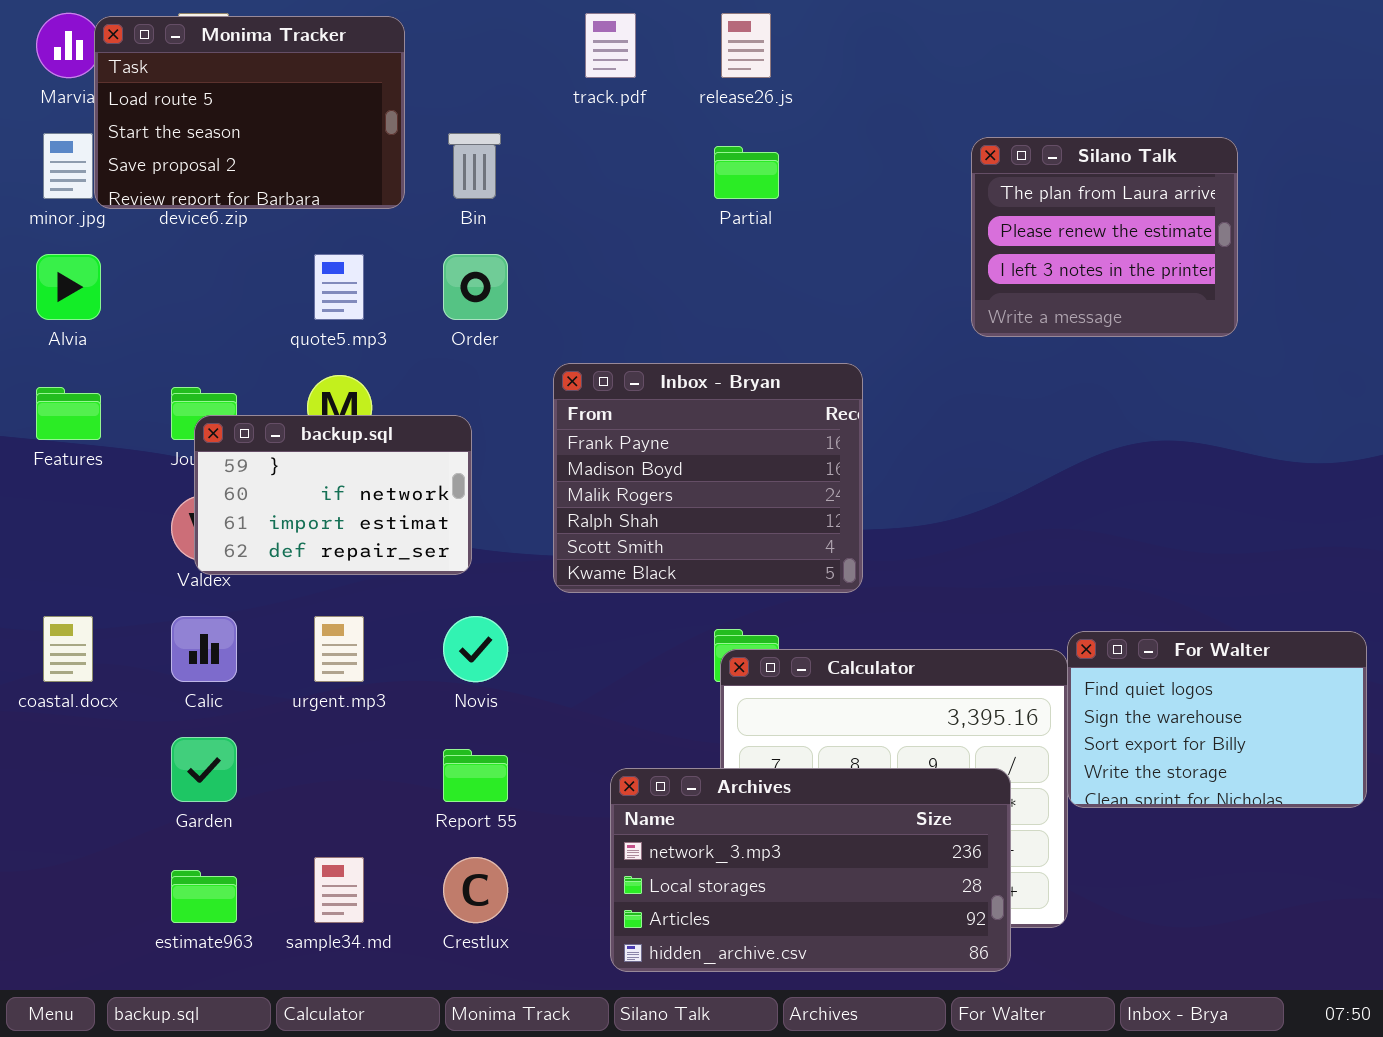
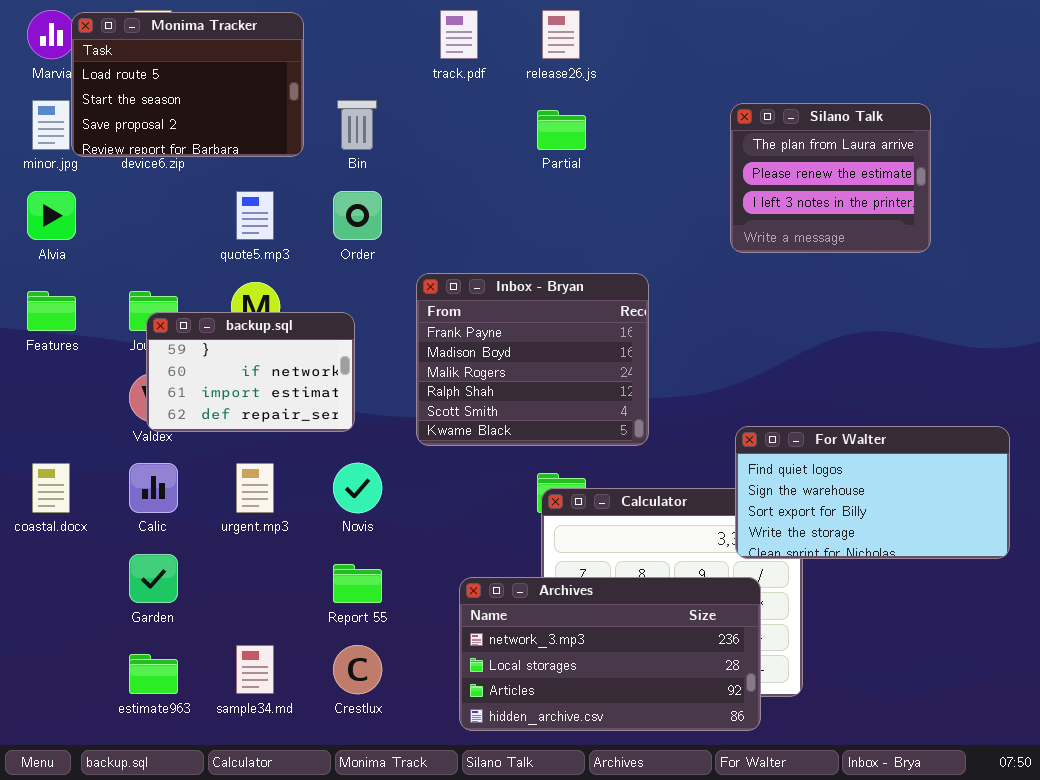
For Walter: [1067,631,1367,808] -> [735,426,1010,559], moved, resized

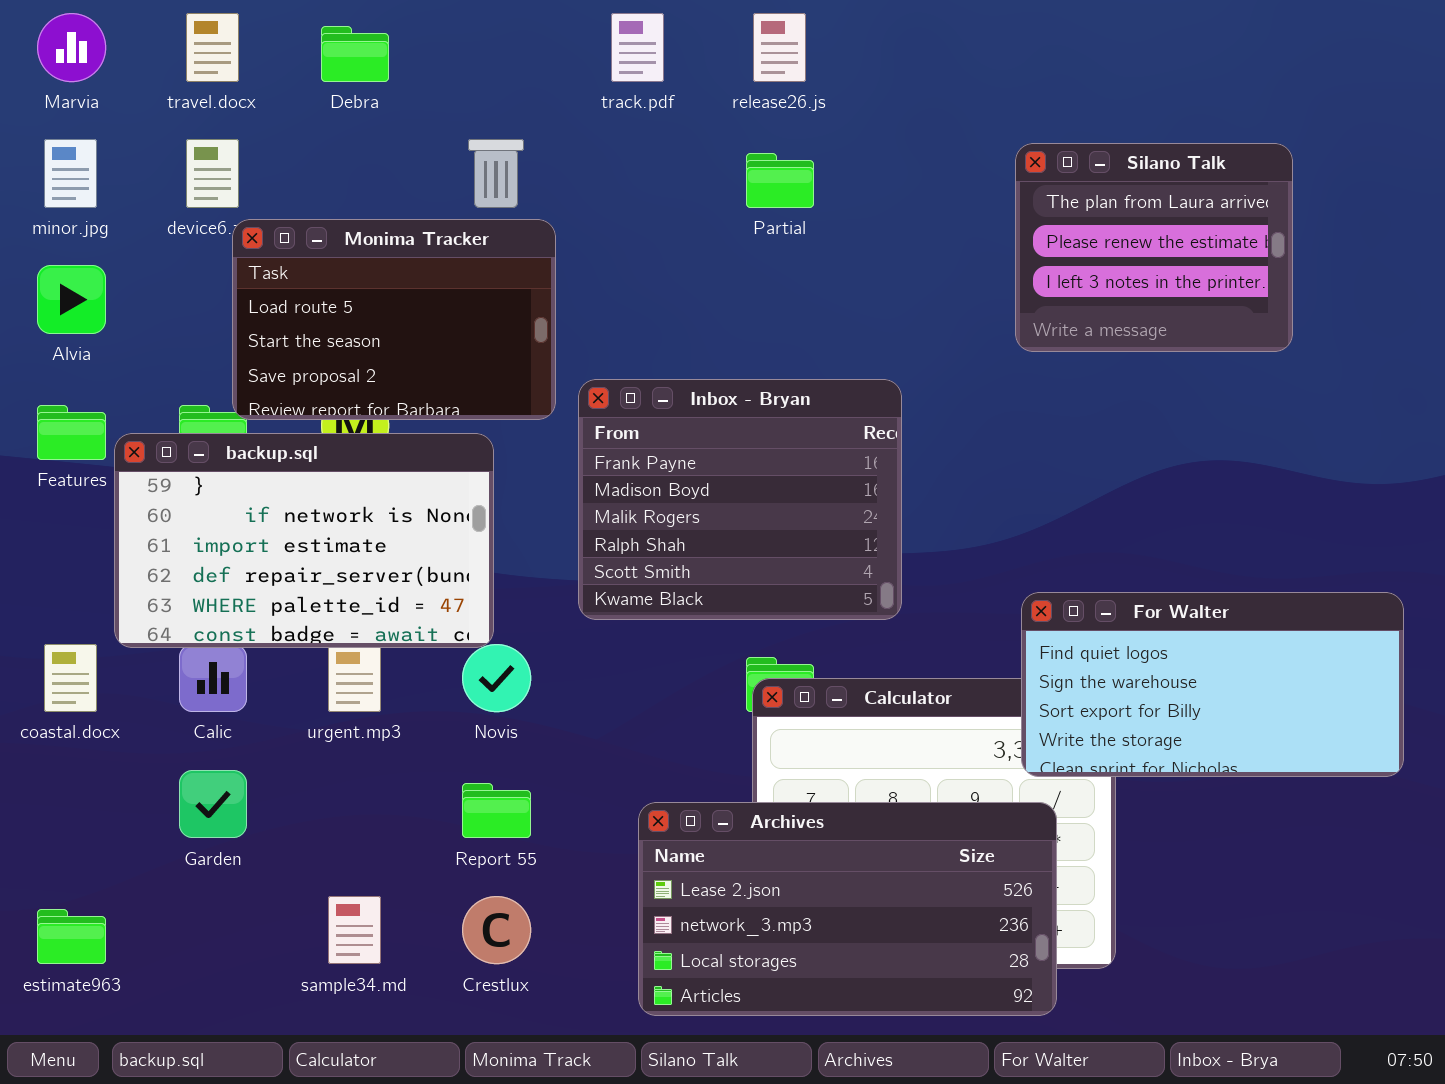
Monima Tracker: [71,12,304,157] -> [232,219,556,420], moved
backup.sql: [146,312,355,432] -> [114,433,494,648], resized
Archives: [459,577,761,731] -> [638,802,1057,1016], scrolled up 1 row
estimate963: [129,654,178,694] -> [37,909,106,964], moved

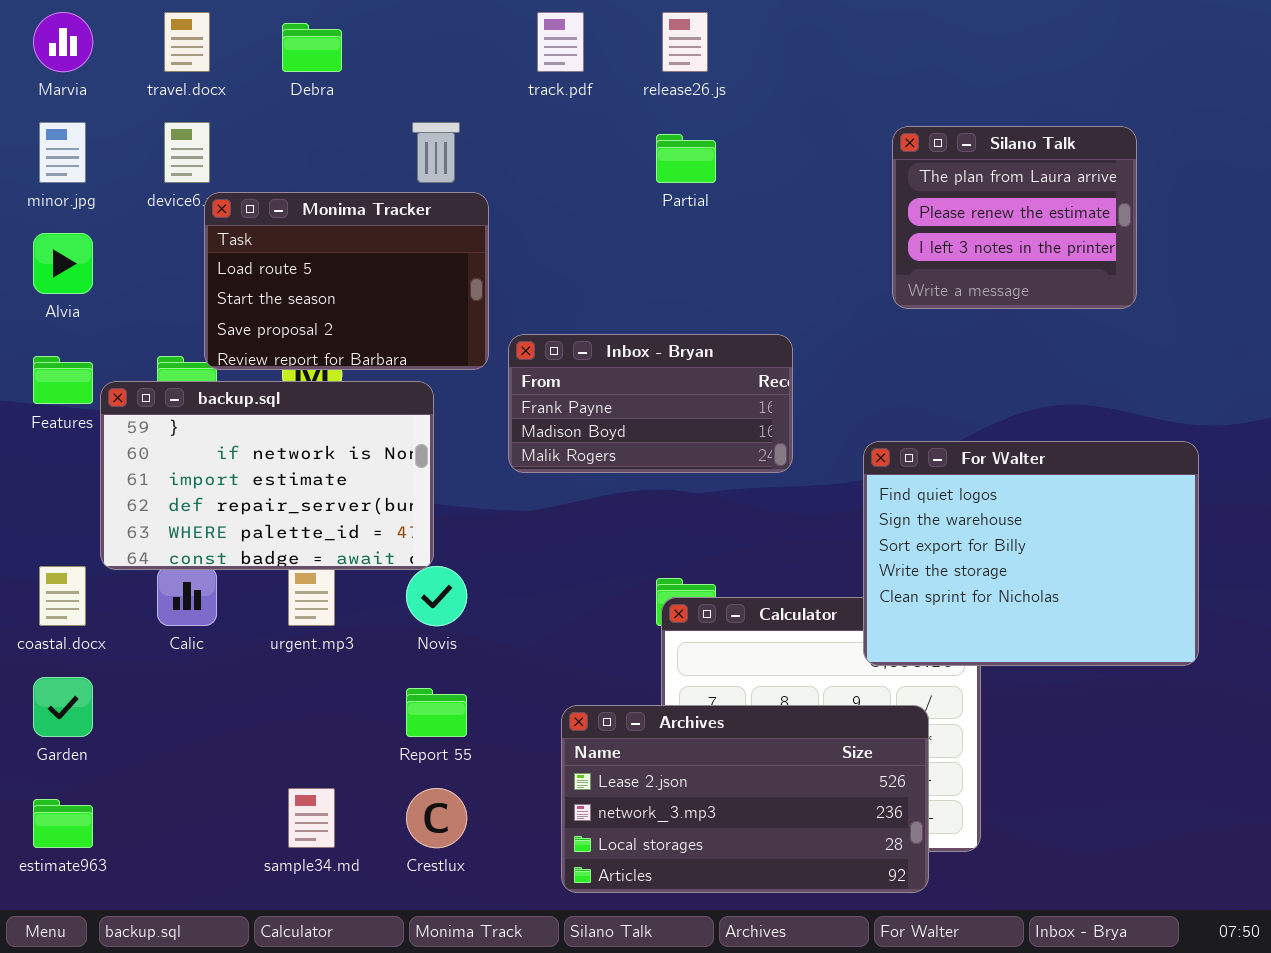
Inbox - Bryan: [578,379,902,620] -> [508,334,793,473], resized
For Walter: [1021,592,1404,777] -> [863,441,1199,666], moved, resized
Garden: [179,770,247,838] -> [33,677,93,737], moved

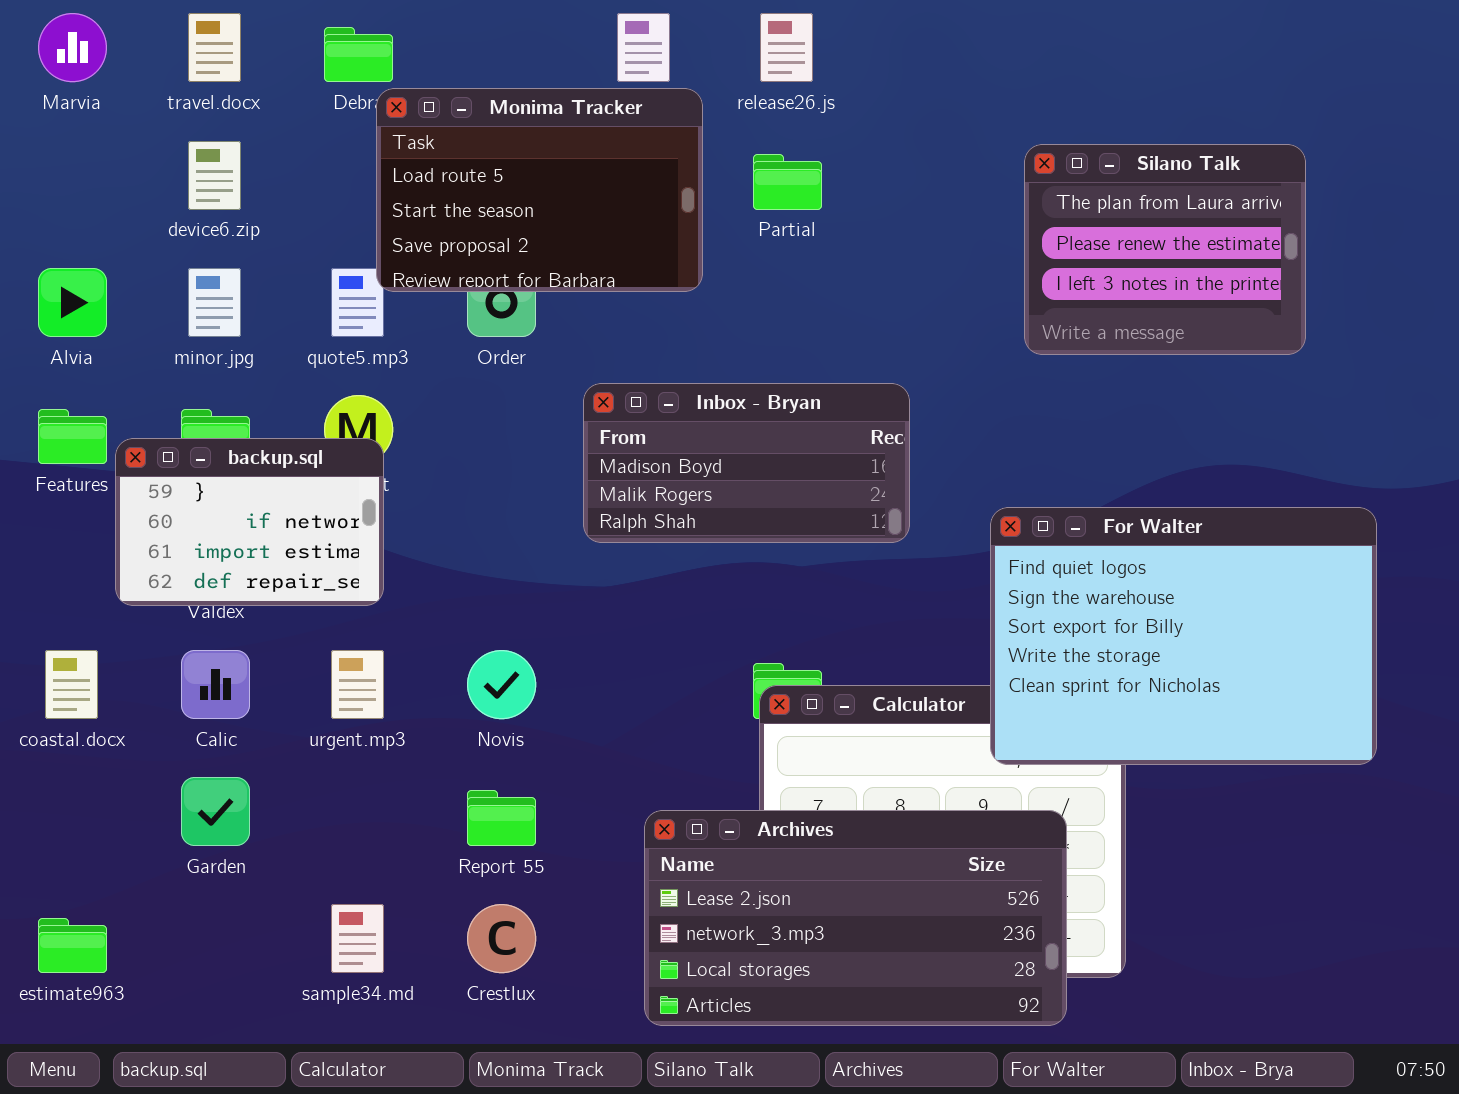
minor.jpg: [39,122,86,183] -> [188,268,241,337], moved
Monima Tracker: [204,192,489,370] -> [376,88,703,292], moved
Inbox - Bryan: [508,334,793,473] -> [583,383,910,543], scrolled down 1 row
backup.sql: [100,381,434,570] -> [115,438,384,606], resized
Garden: [33,677,93,737] -> [181,777,250,846], moved

